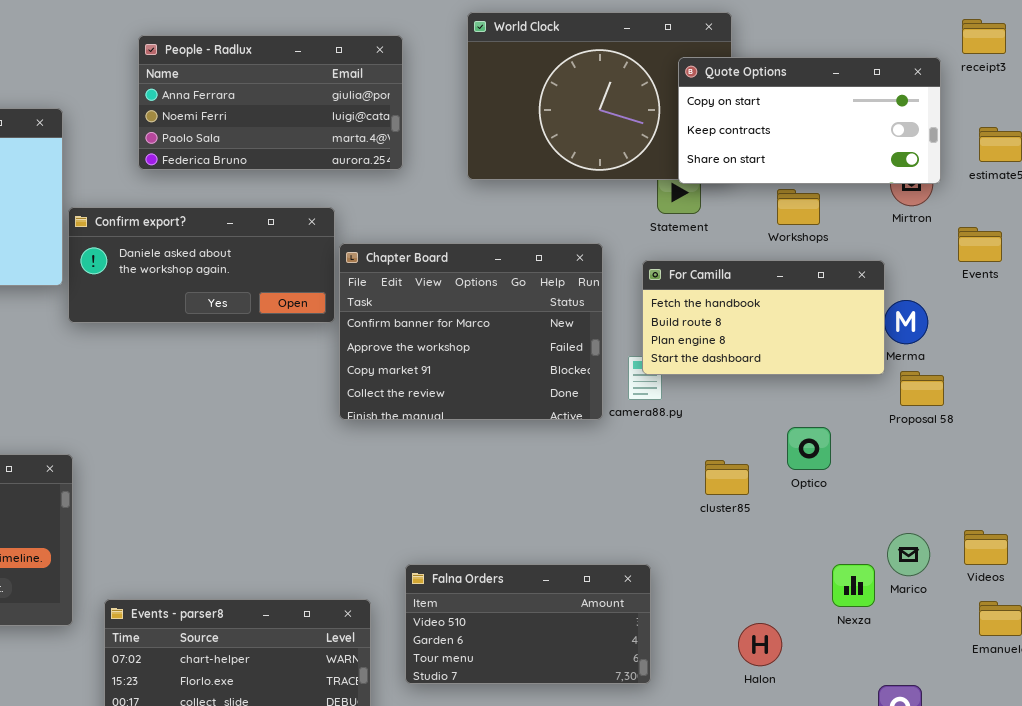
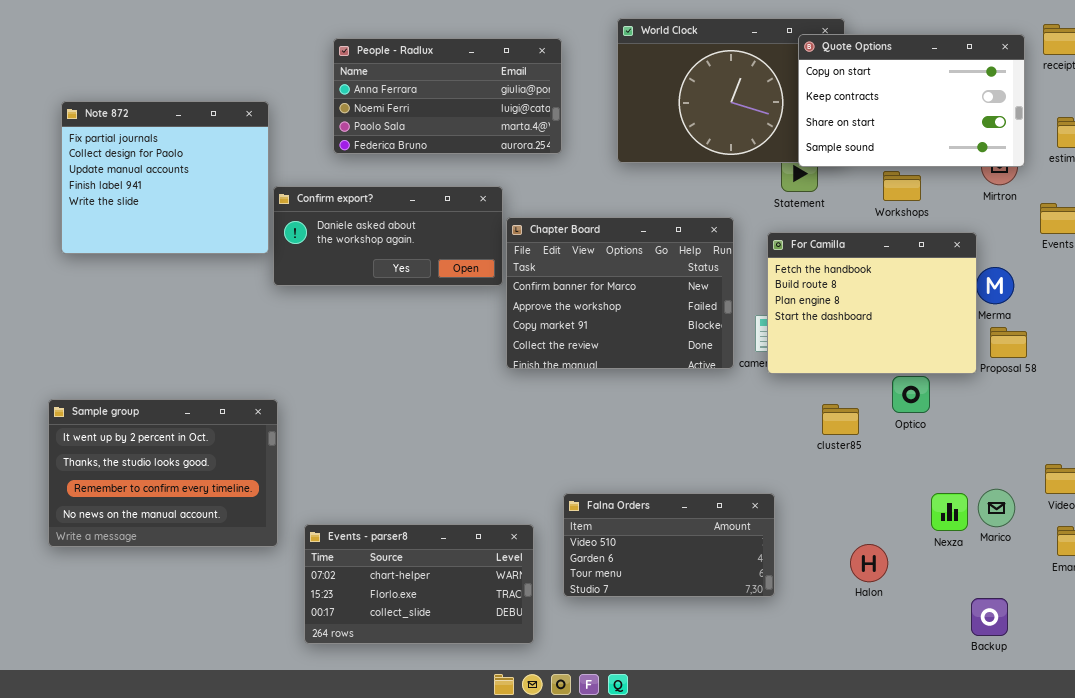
Quote Options: [678,57,941,184] -> [798,34,1025,167], resized
For Camilla: [642,260,885,375] -> [767,232,977,374], resized
Marico: [887,533,930,576] -> [978,489,1015,527], moved

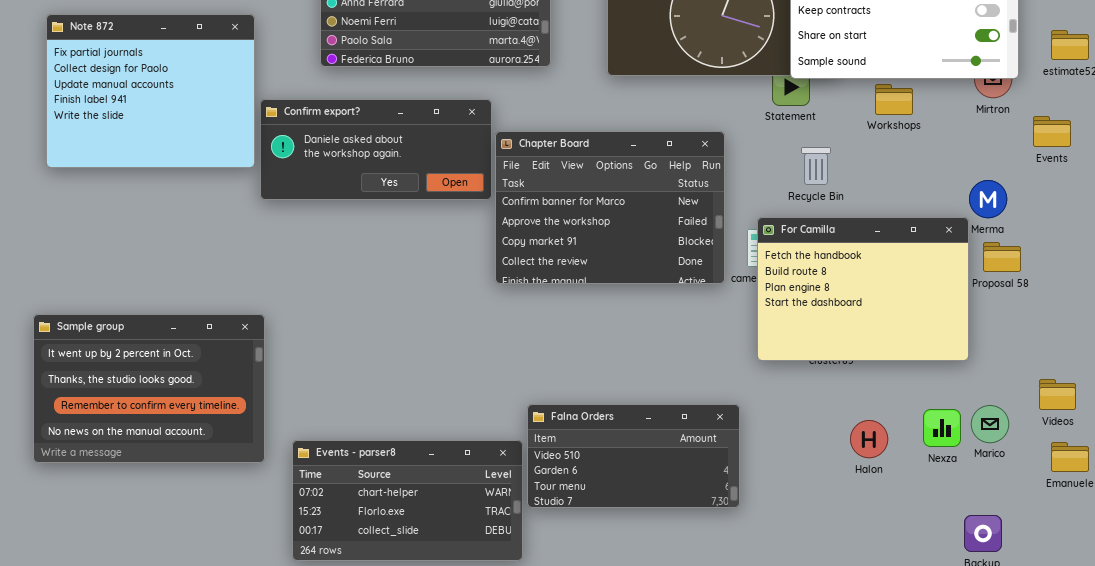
For Camilla: [767,232,977,374] -> [757,217,969,361], moved
Falna Orders: [563,493,775,597] -> [527,404,740,508], moved
Halon: [850,544,888,582] -> [850,420,888,458], moved

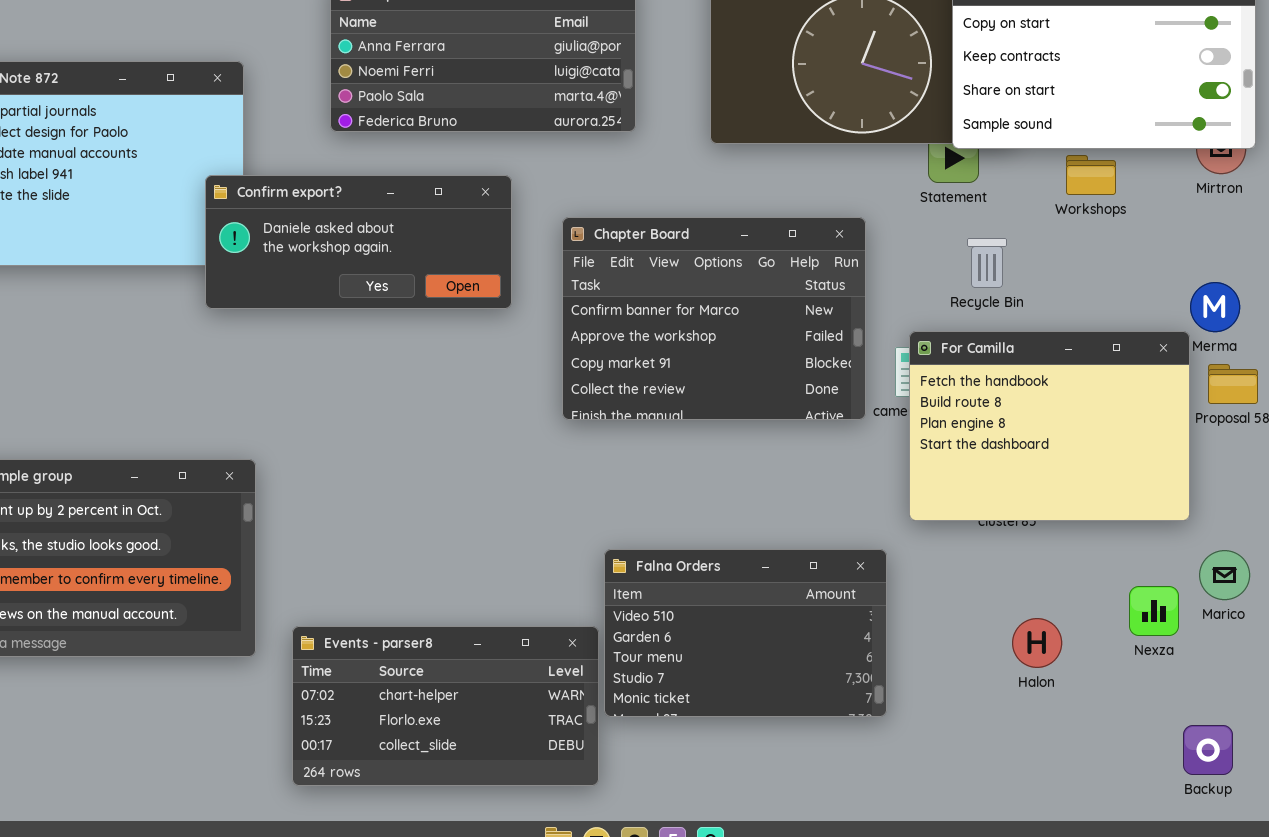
Confirm export?: [260,99,492,200] -> [205,175,512,309], moved
Falna Orders: [527,404,740,508] -> [604,549,887,717], resized
Marico: [971,405,1009,443] -> [1199,550,1250,600], moved
Halon: [850,420,888,458] -> [1012,618,1062,668], moved

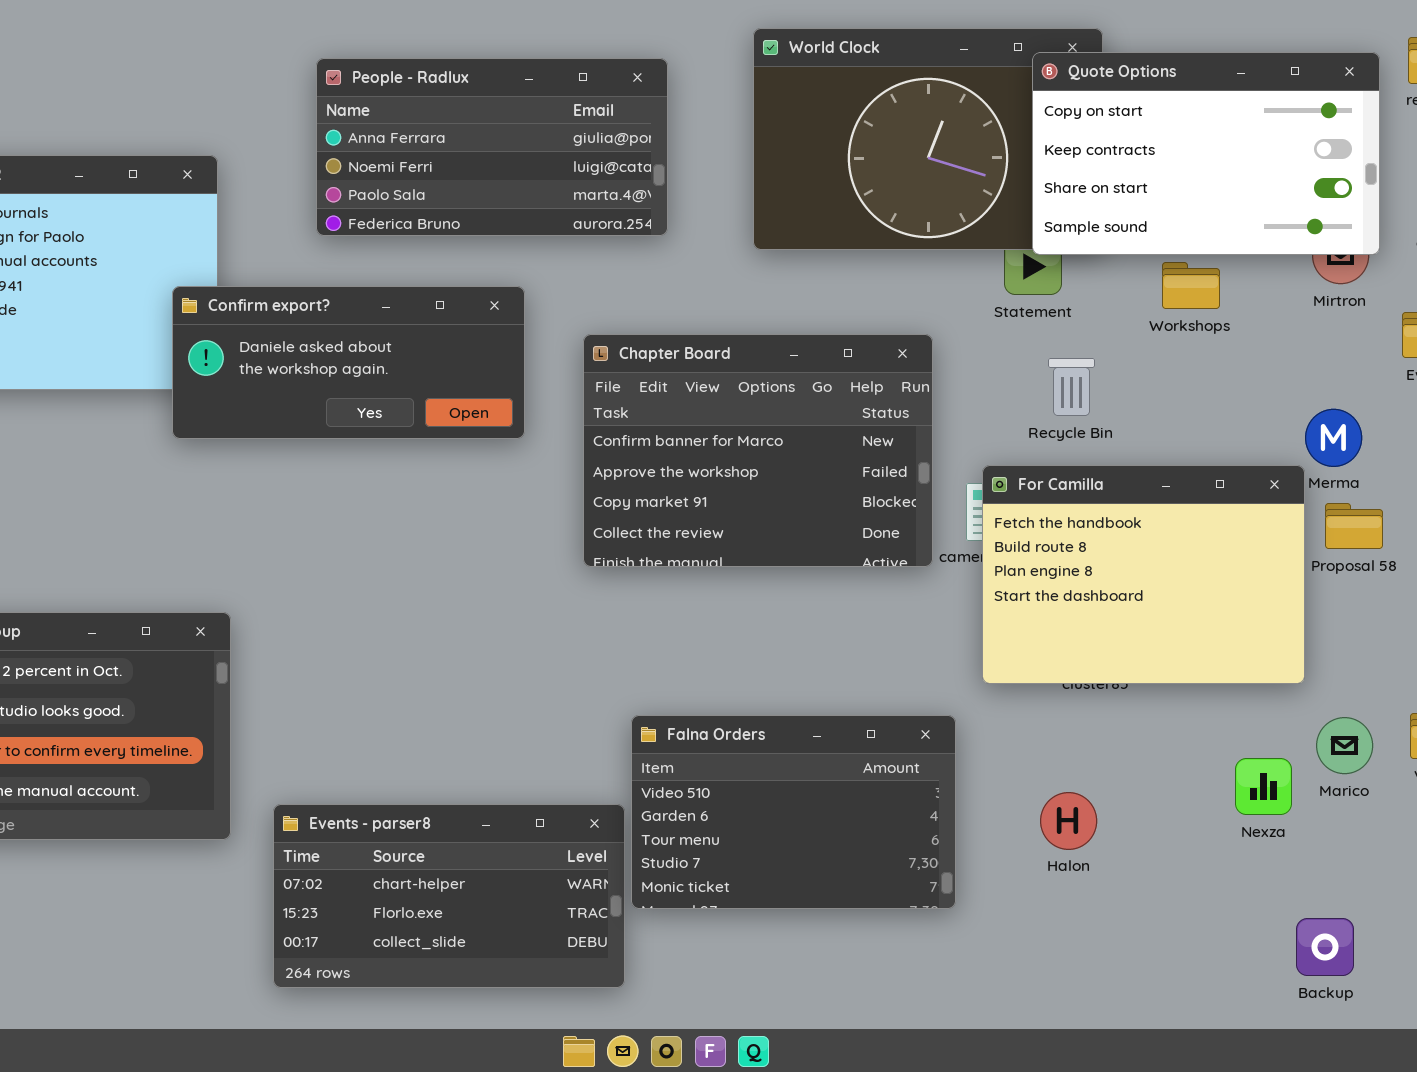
Halon: [1012,618,1062,668] -> [1040,792,1097,850], moved

